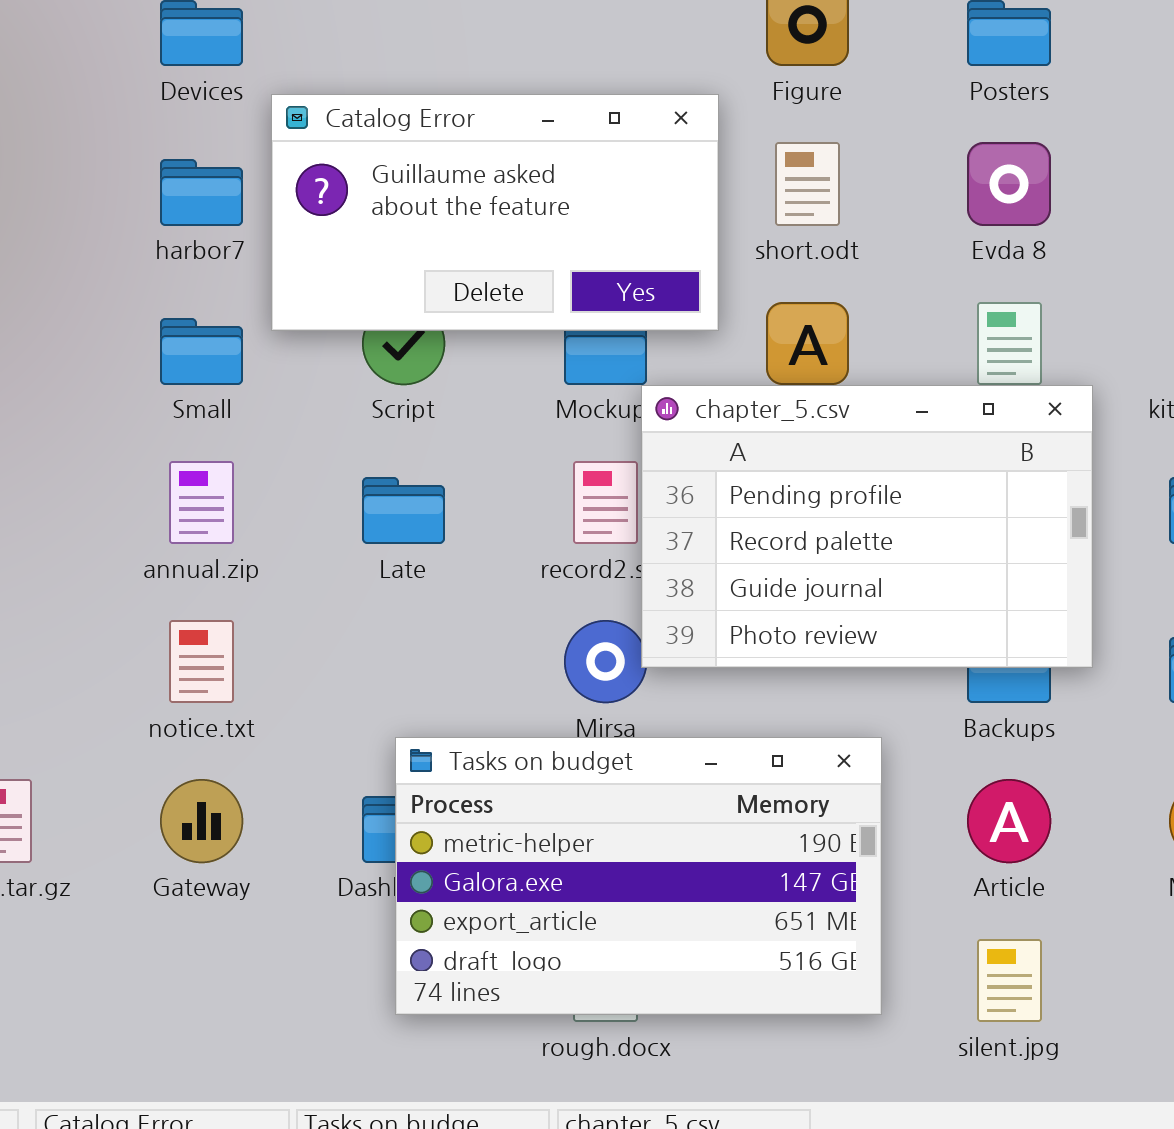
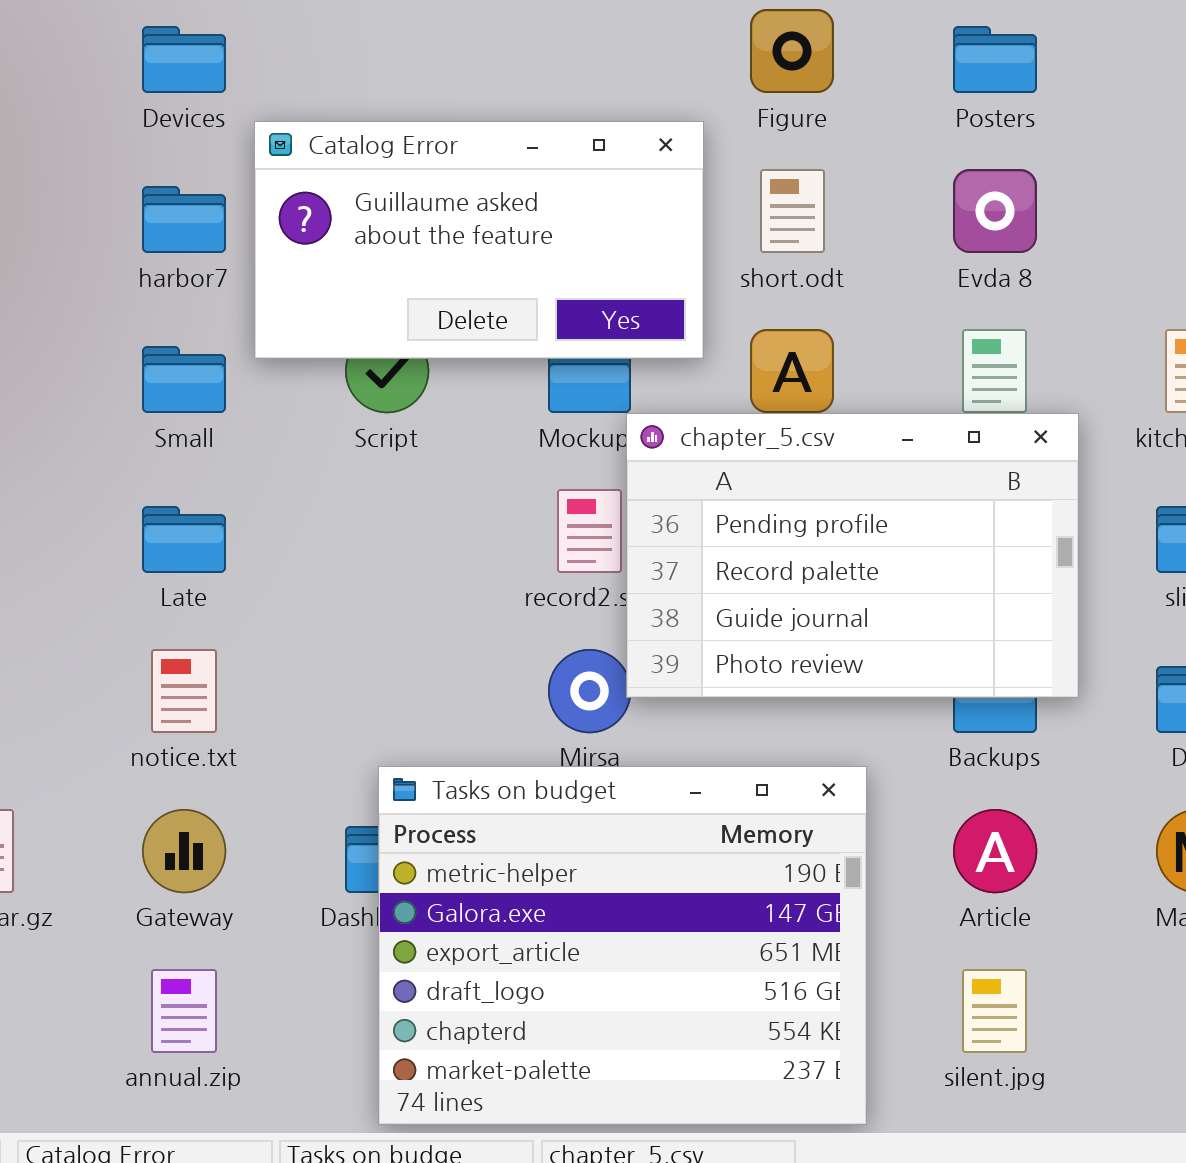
annual.zip: [169,461,234,544] -> [151,969,217,1053], moved
Late: [362,477,445,544] -> [142,506,226,573], moved
Tasks on budget: [395,737,882,1015] -> [378,766,867,1125], resized

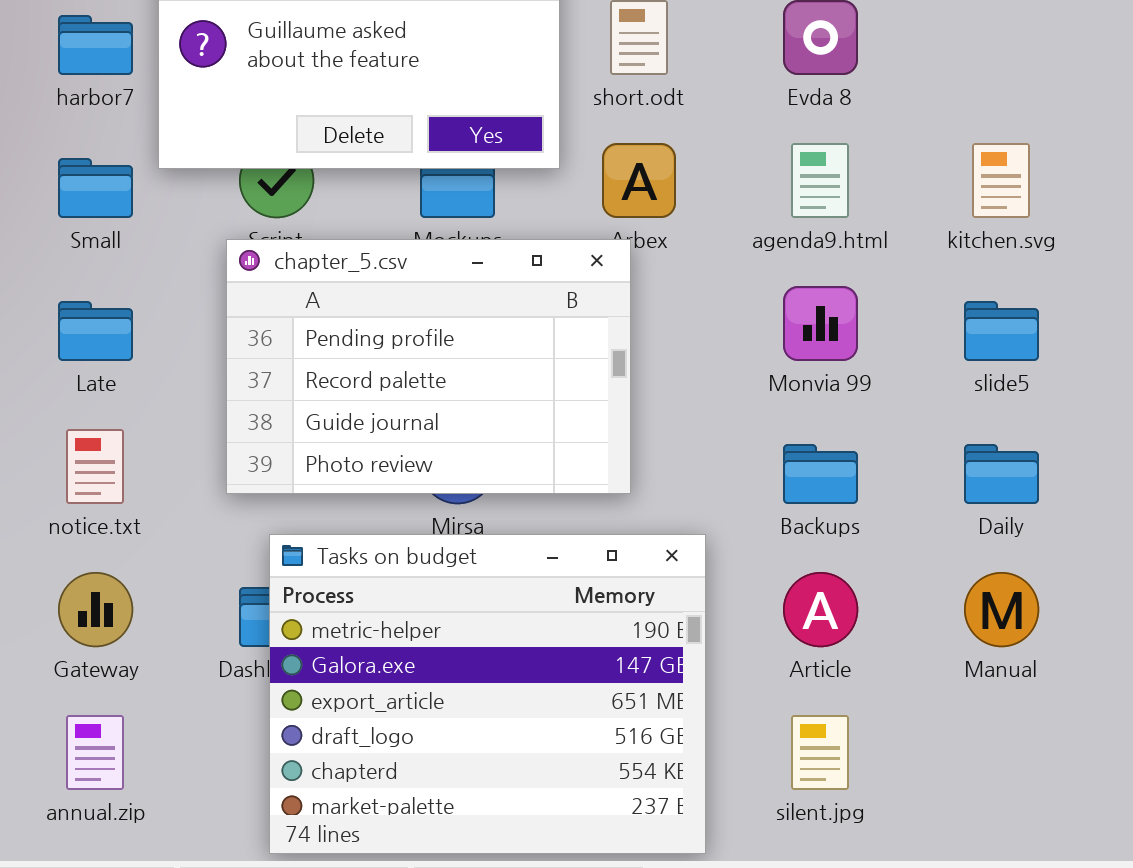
chapter_5.csv: [626,413,1079,698] -> [226,239,631,494], moved

